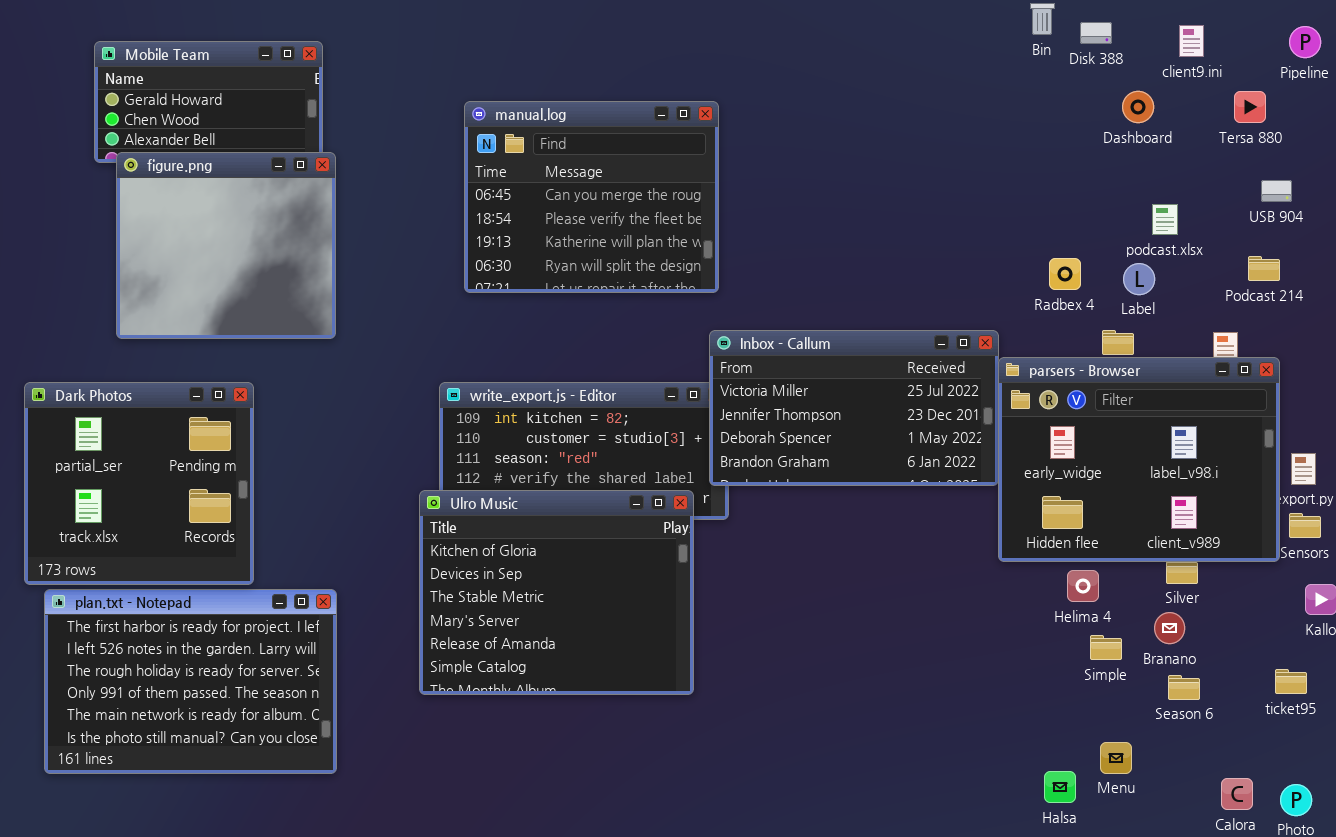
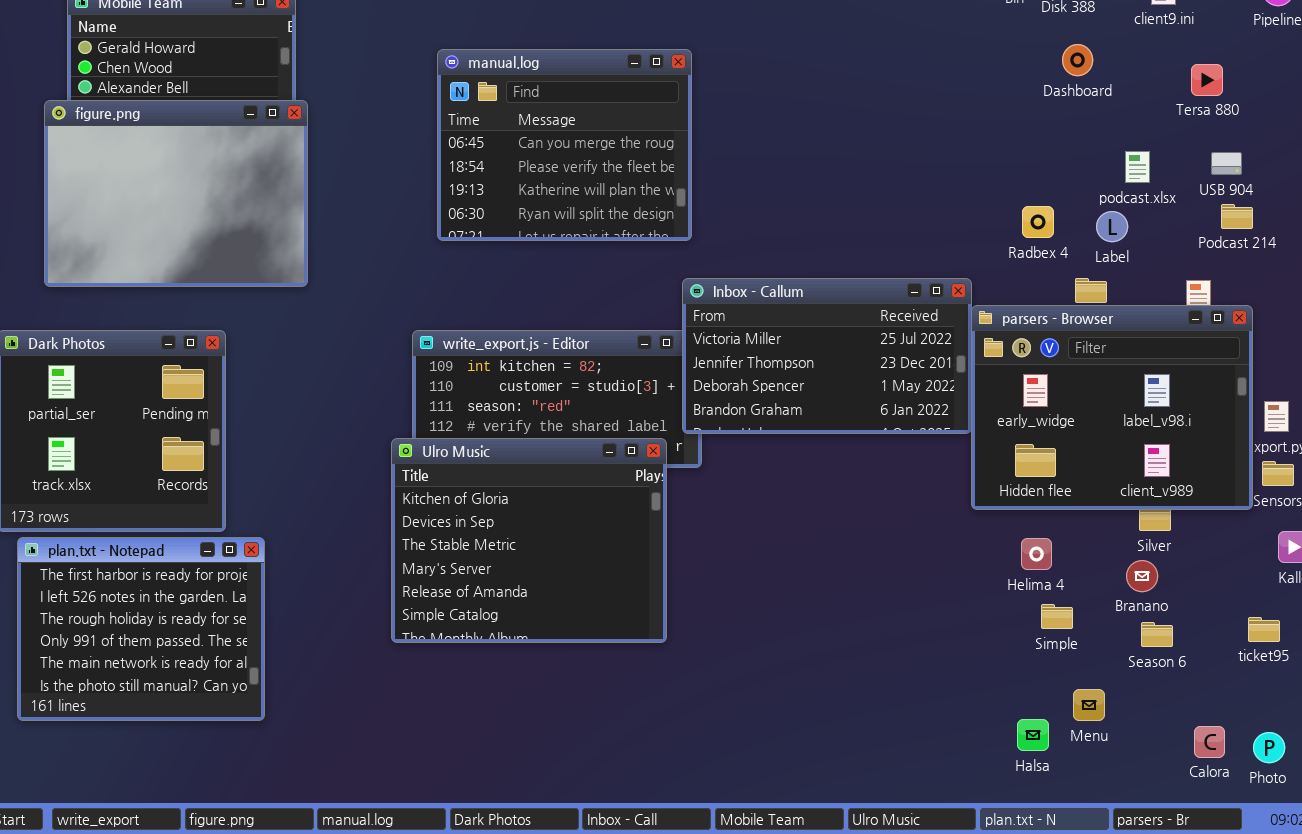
Dashboard: [1122,91,1154,123] -> [1062,44,1093,76], moved
Tersa 880: [1234,91,1266,123] -> [1191,64,1223,96], moved
figure.png: [116,152,336,339] -> [44,100,308,287], resized
USB 904: [1261,180,1292,202] -> [1211,152,1242,175], moved
Helima 4: [1067,570,1099,602] -> [1021,538,1052,570], moved
plan.txt - Notepad: [44,589,337,774] -> [17,537,265,721], resized
Simple: [1090,635,1122,660] -> [1041,604,1073,629], moved

